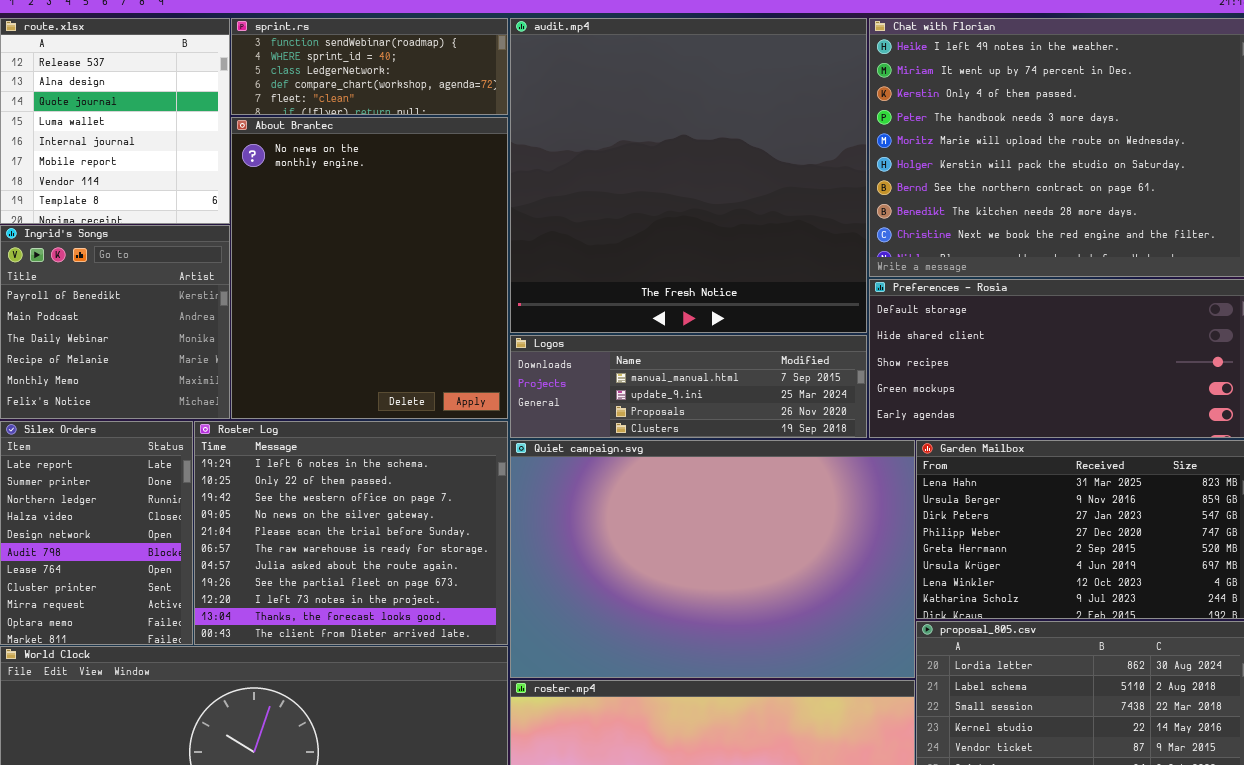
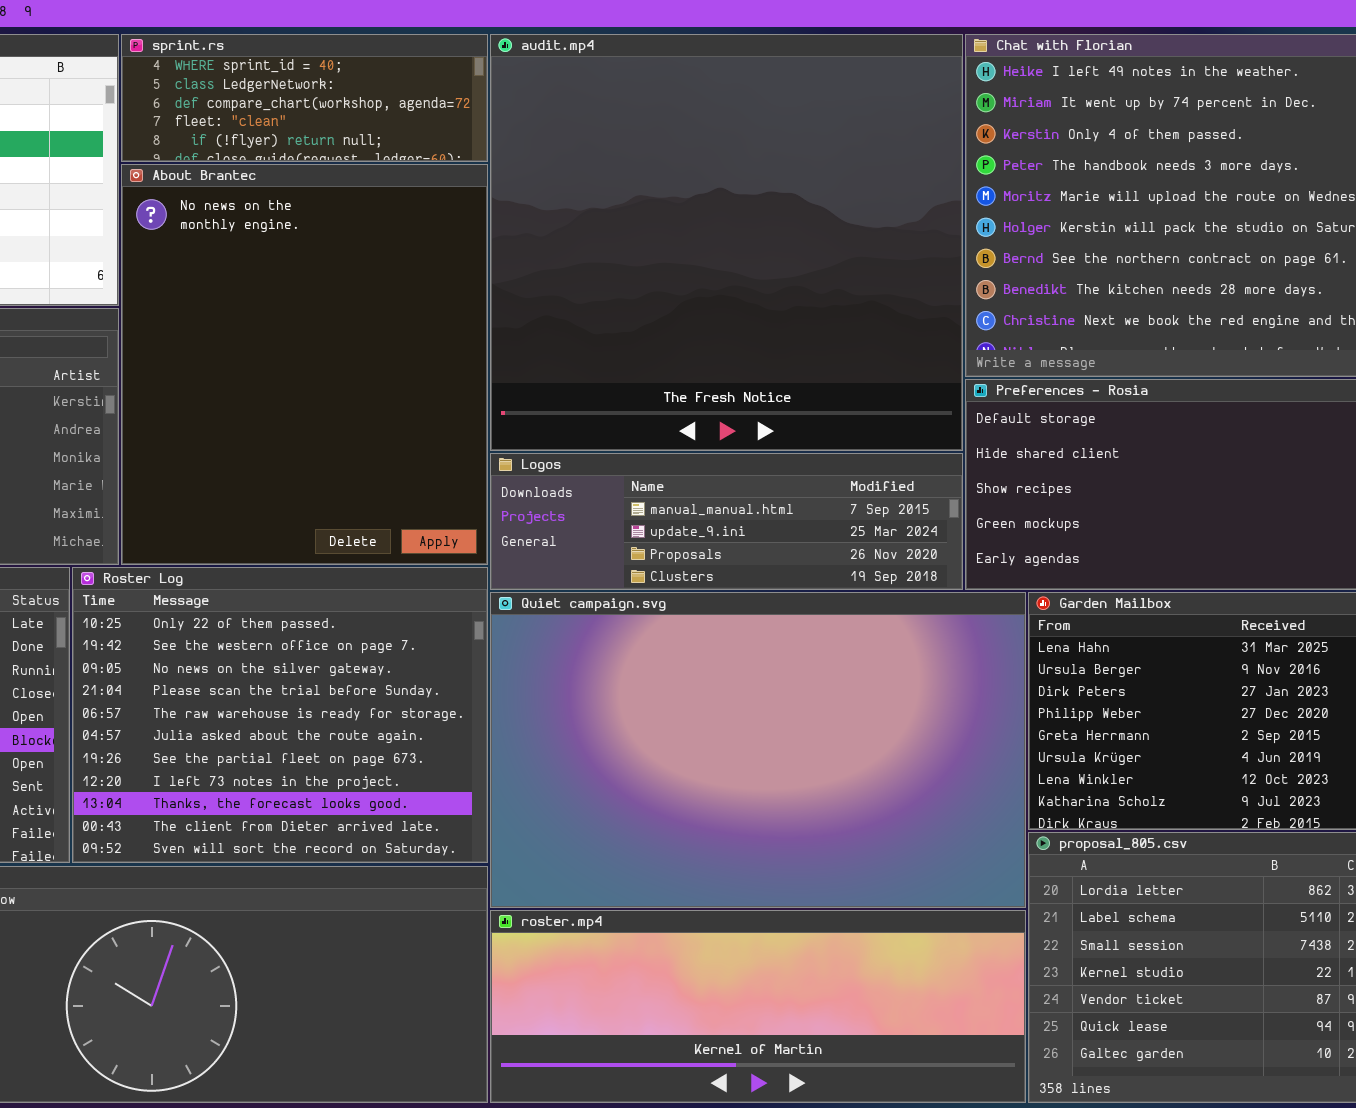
sprint.rs: [231,18,508,115] -> [121,34,488,162], scrolled down 1 row
Roster Log: [194,421,508,645] -> [72,567,488,863], scrolled down 1 row

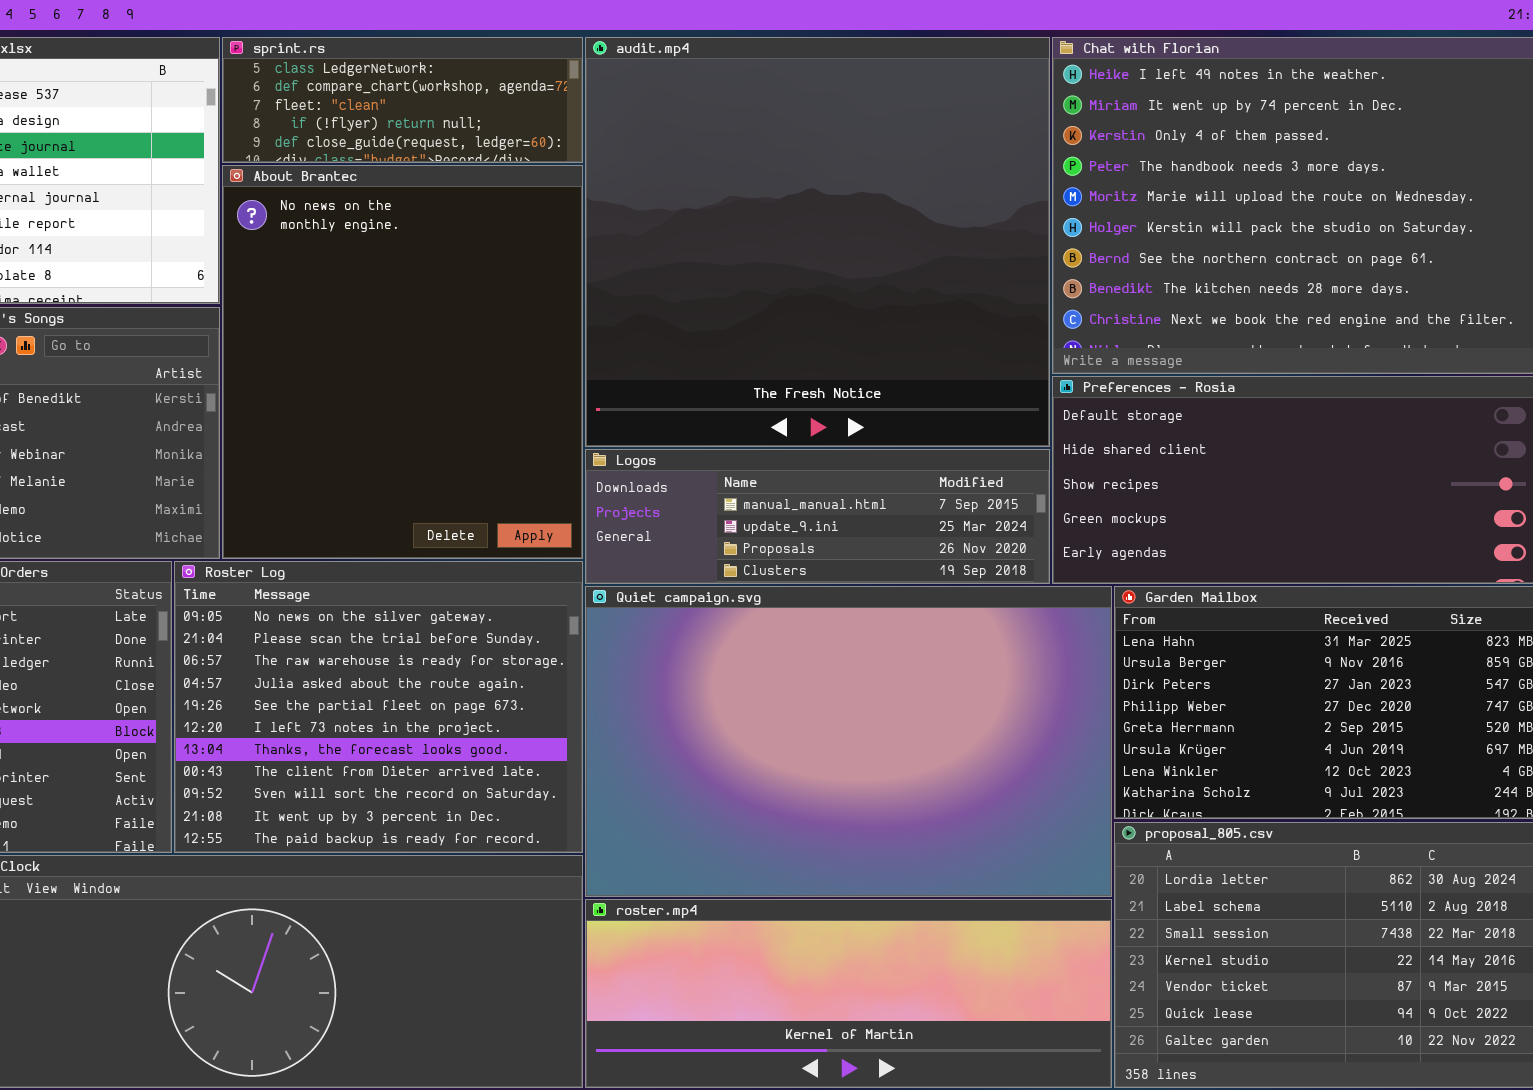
sprint.rs: [121,34,488,162] -> [222,37,583,163], scrolled down 1 row
Roster Log: [72,567,488,863] -> [174,561,583,853], scrolled down 2 rows

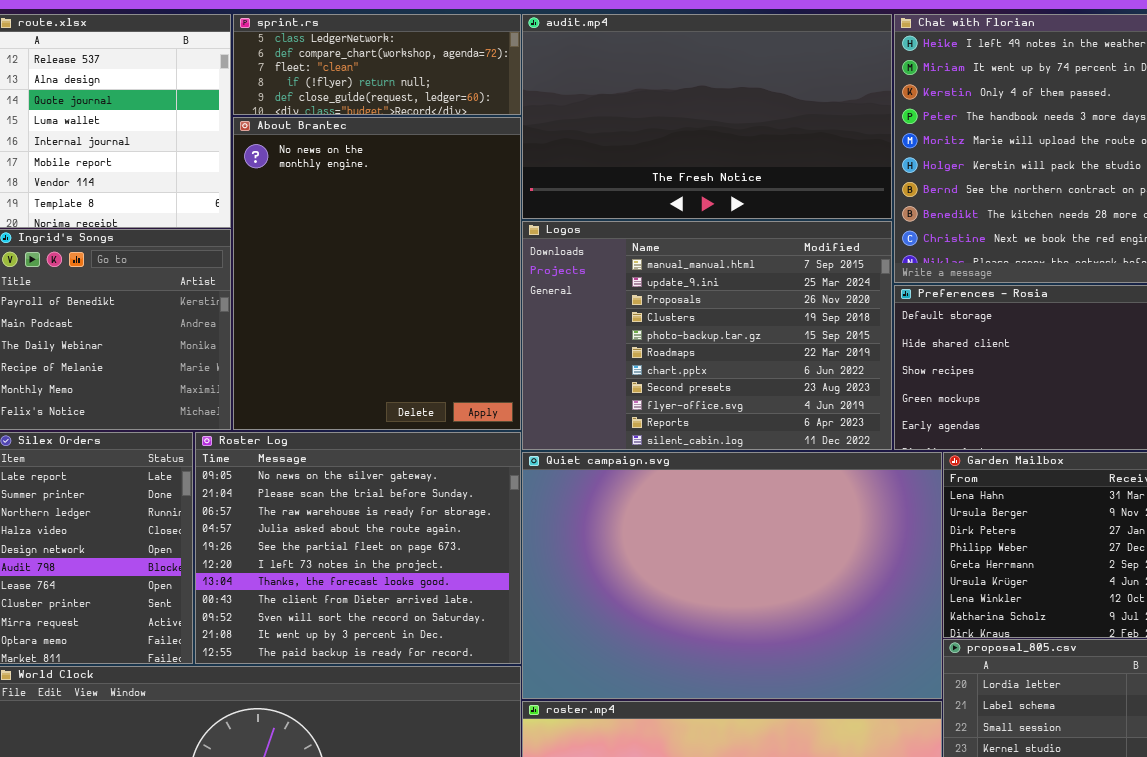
audit.mp4: [585,37,1050,447] -> [522,14,892,219], resized
Logos: [585,449,1050,584] -> [522,221,892,450], resized

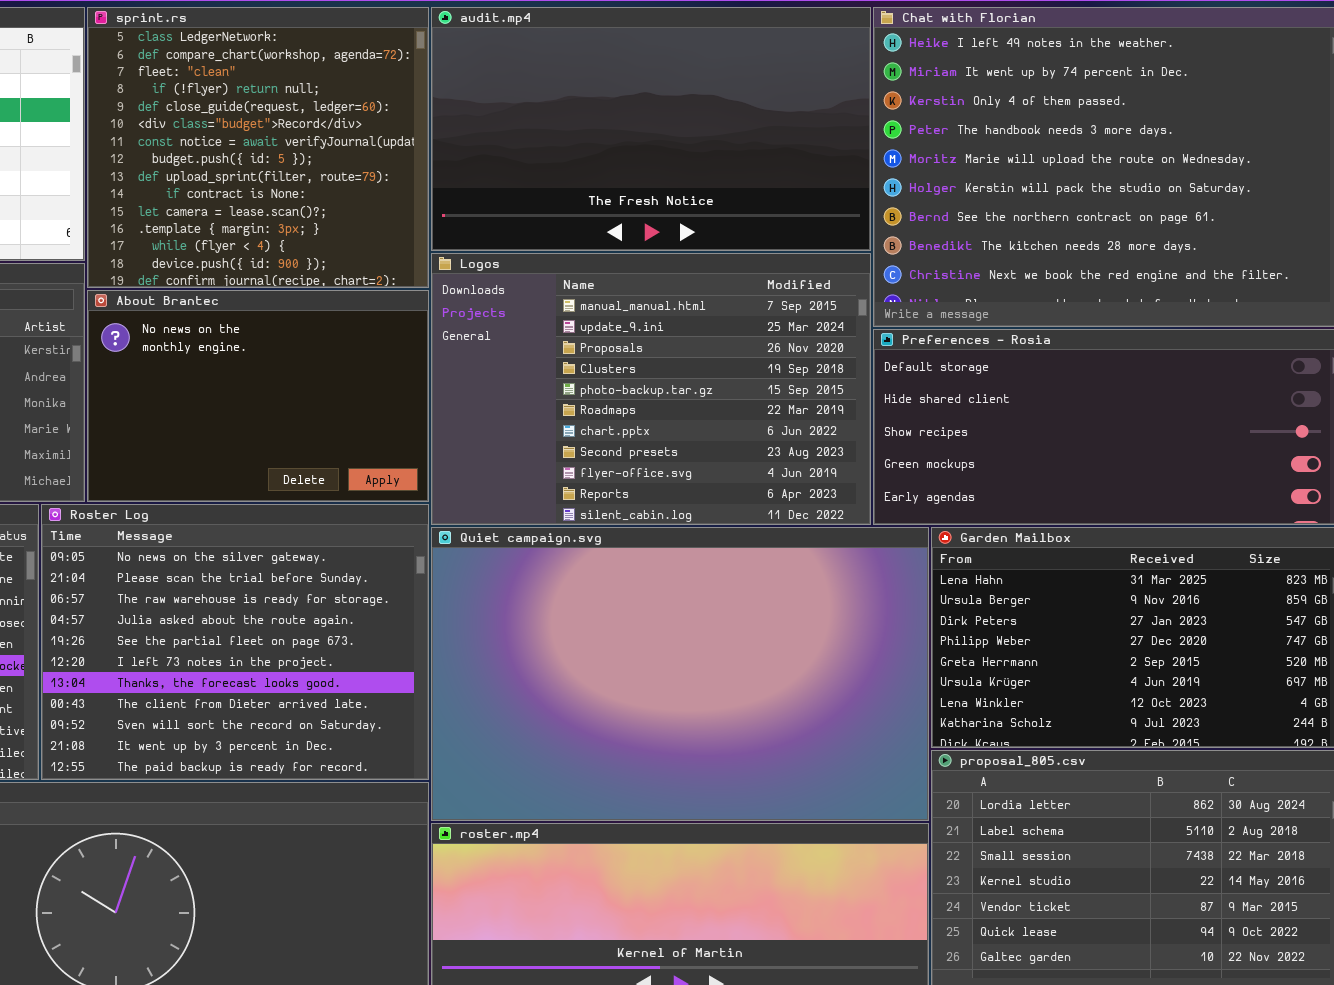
sprint.rs: [233,14,521,115] -> [87,7,429,288], resized
About Brantec: [233,117,521,430] -> [87,290,429,502], resized

